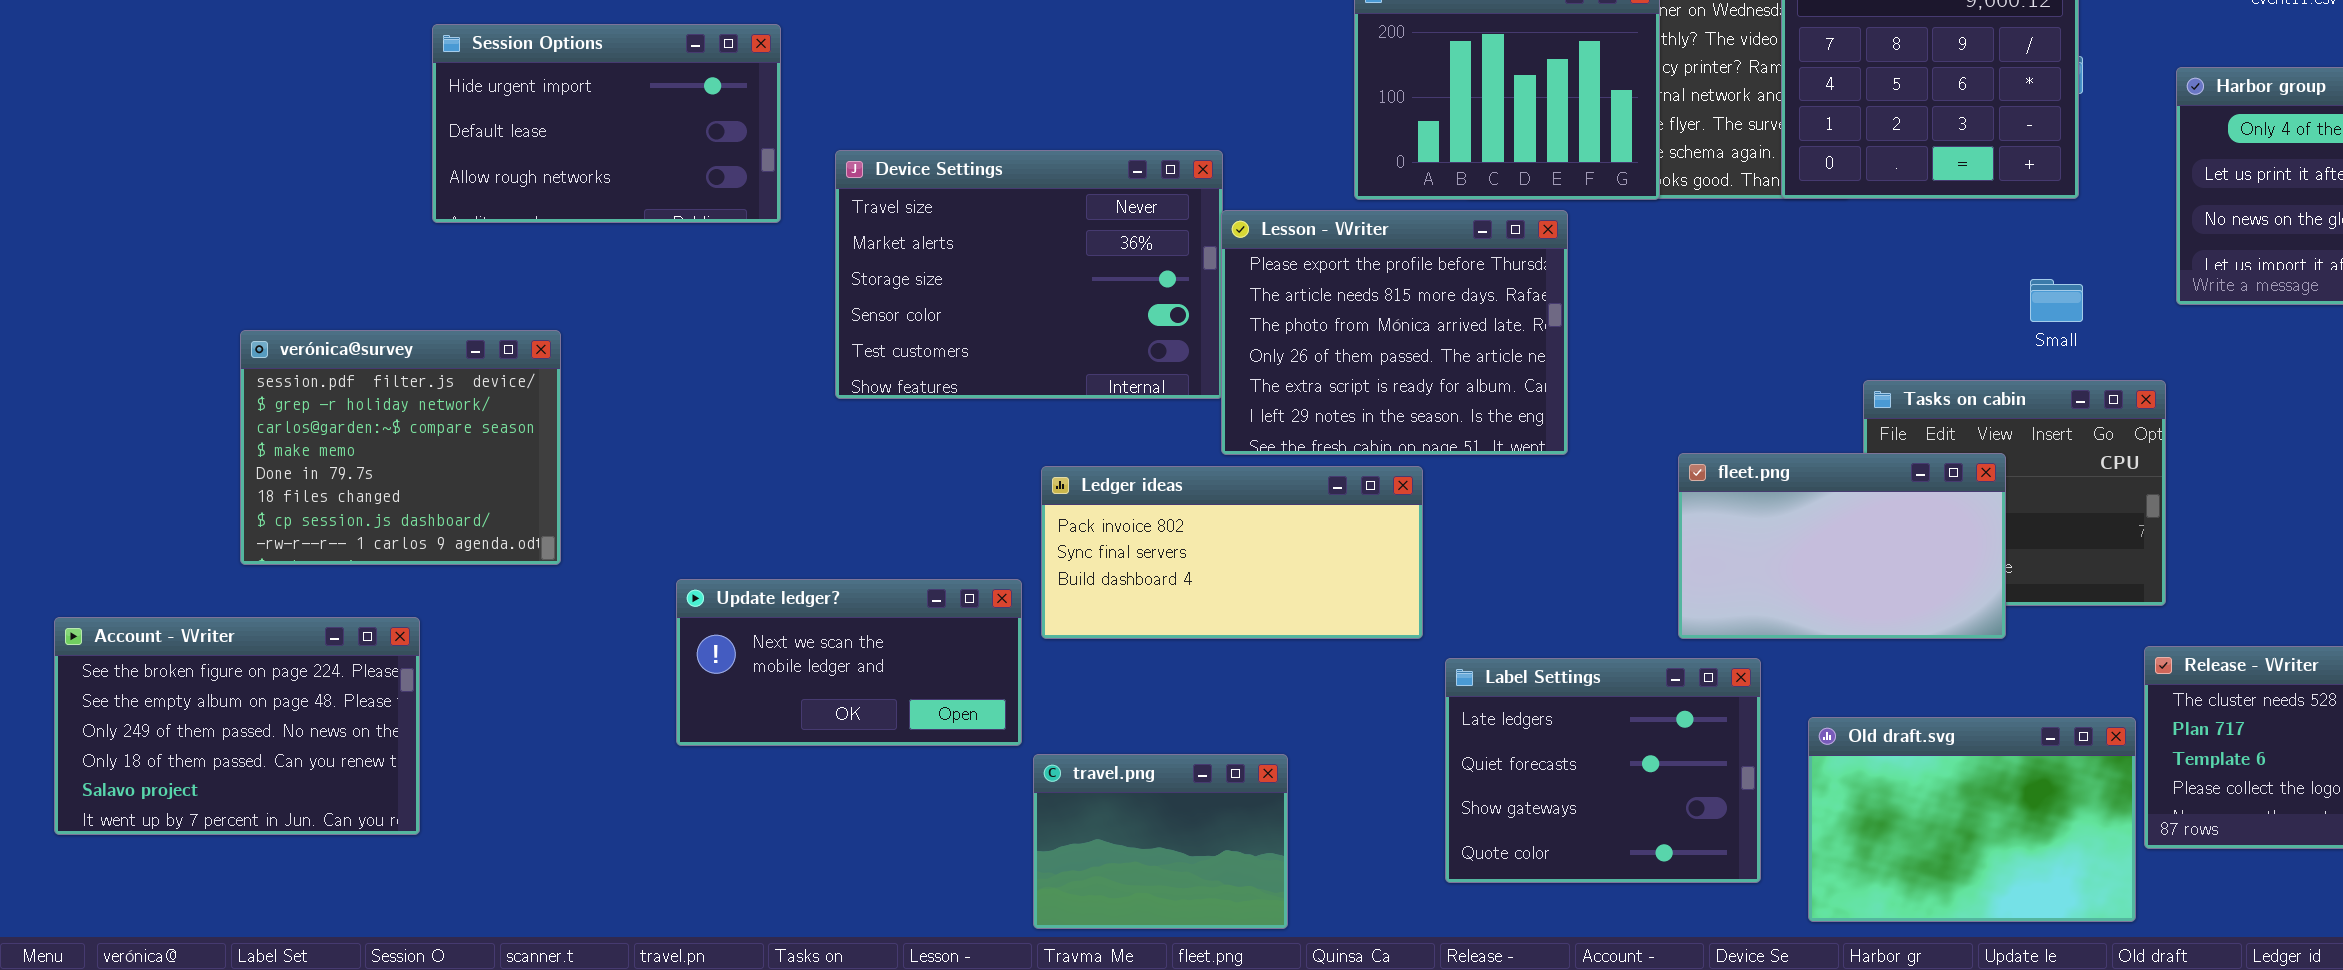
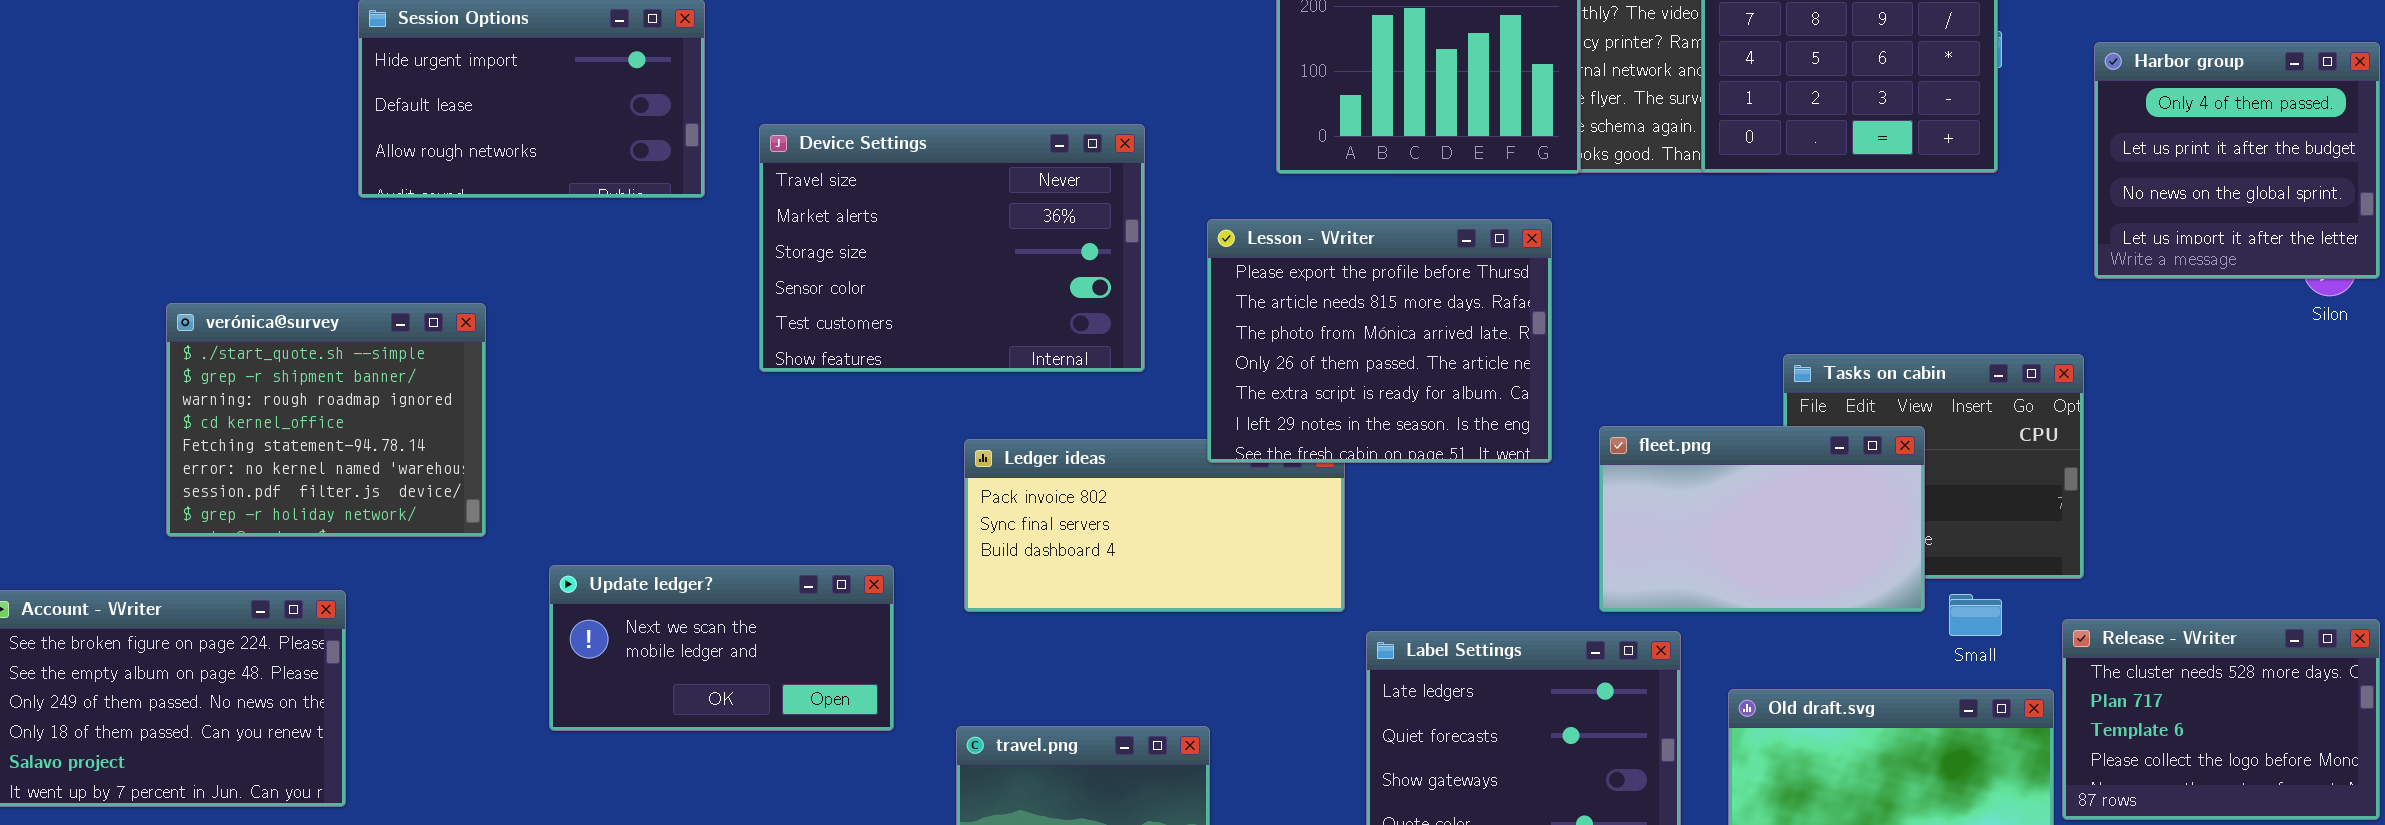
Lesson - Writer: [1221,210,1568,455] -> [1207,219,1552,463], moved
Small: [2030,279,2083,322] -> [1949,594,2002,636], moved
verónica@survey: [240,330,561,565] -> [166,303,486,537], scrolled up 6 rows
Update ledger?: [676,579,1022,746] -> [549,565,894,731], moved

